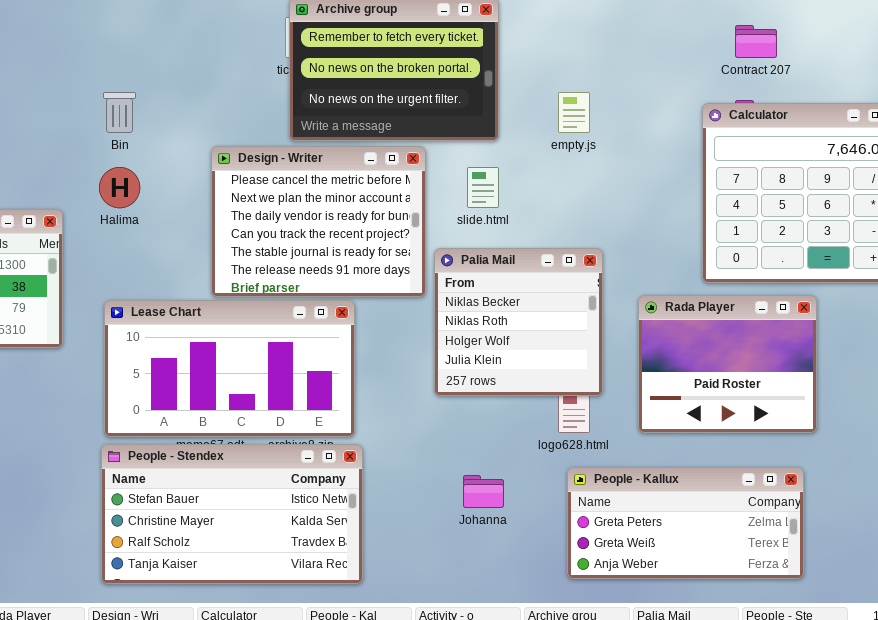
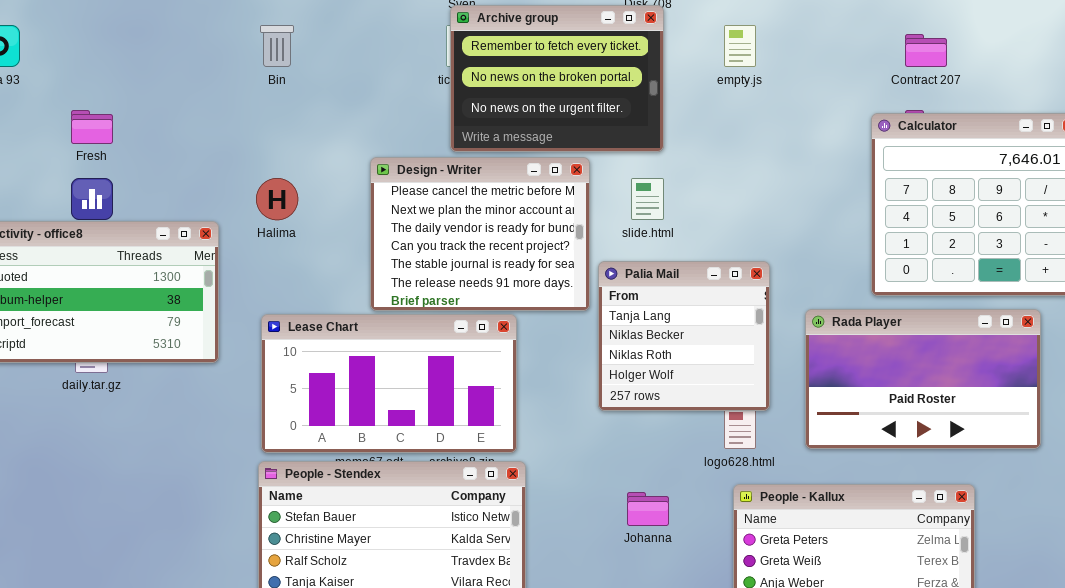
Bin: [103,92,136,133] -> [260,25,294,67], moved
empty.js: [558,92,590,133] -> [724,25,756,67], moved
Palia Mail: [434,248,603,396] -> [598,261,770,411], scrolled up 1 row
Rada Player: [638,295,817,433] -> [805,309,1041,449], resized

